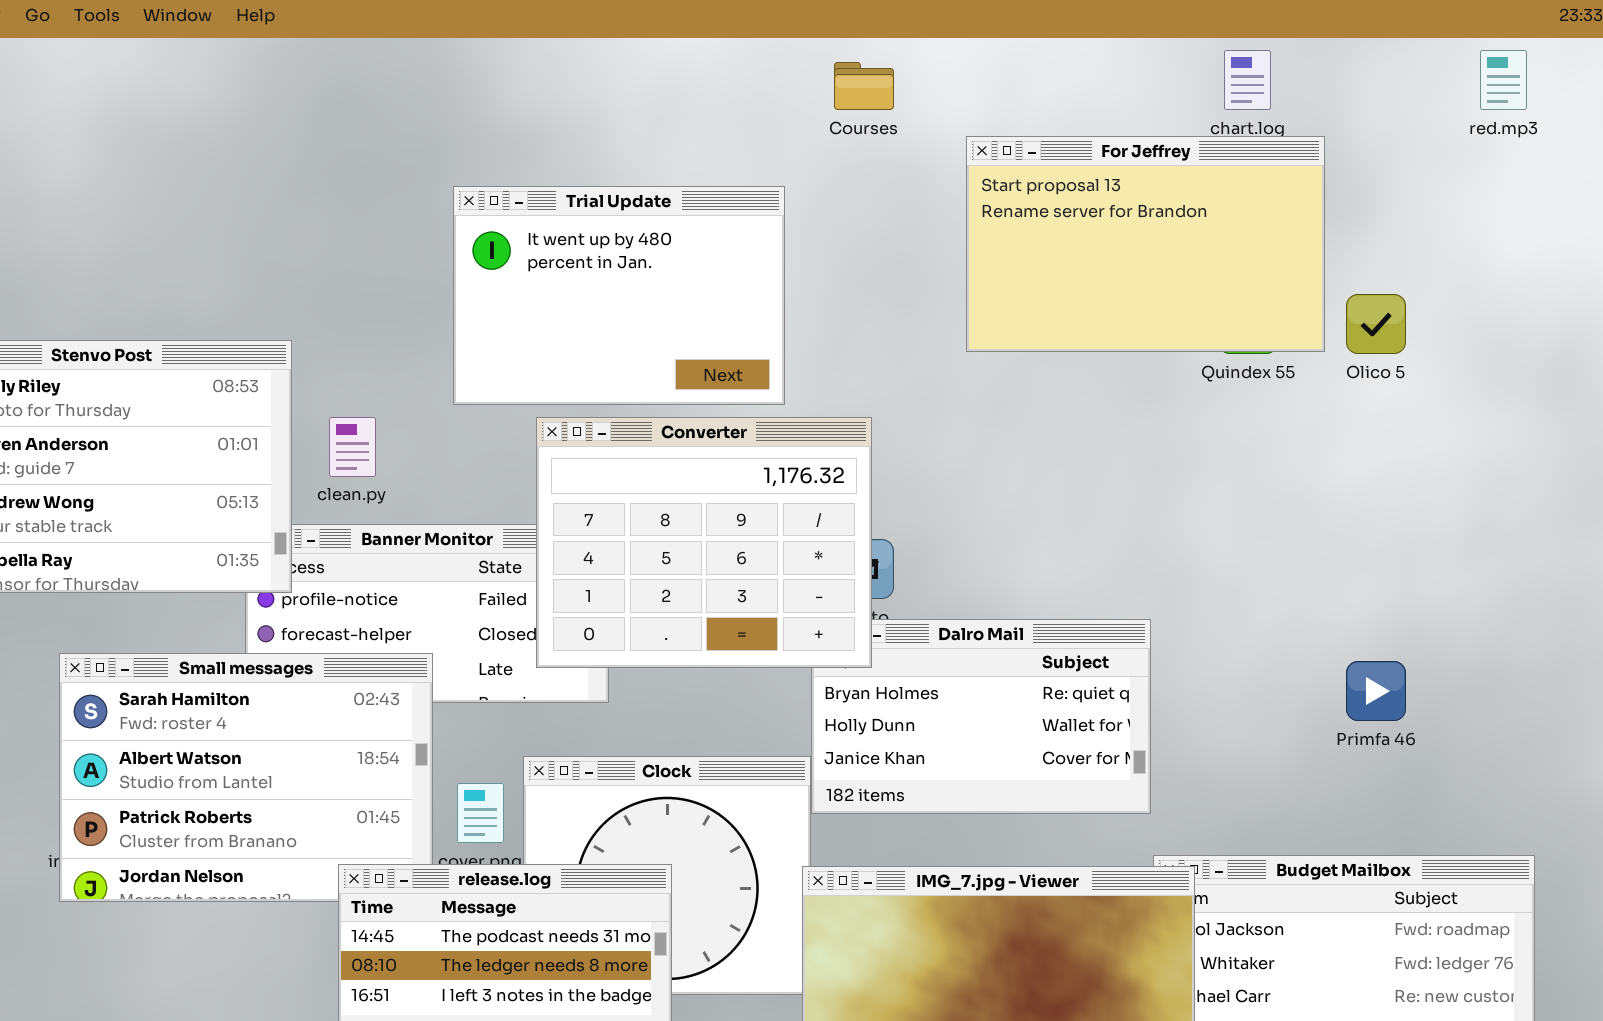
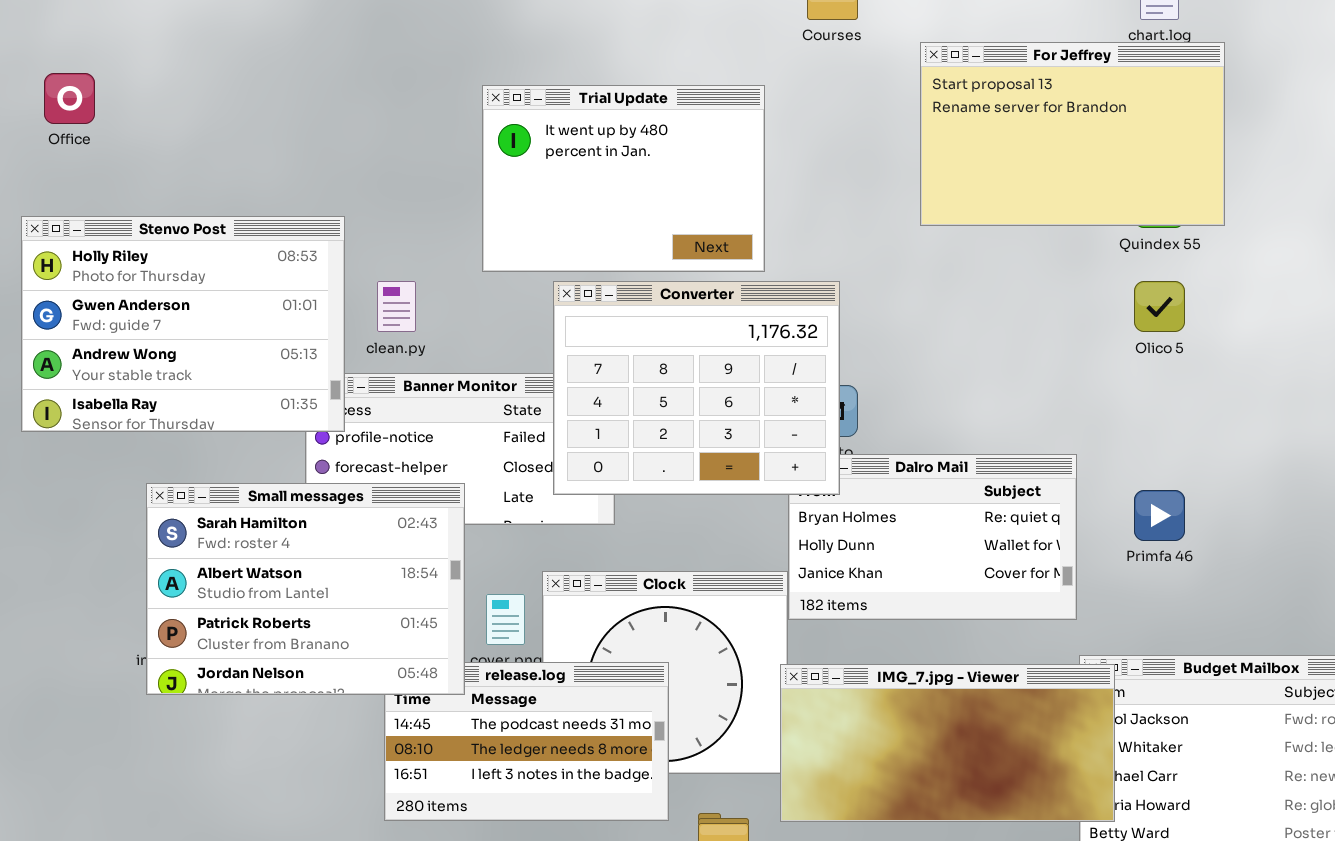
Olico 5: [1346,294,1406,354] -> [1134,281,1185,332], moved
Small messages: [59,653,433,902] -> [146,483,465,695], raised
Primfa 46: [1346,661,1406,721] -> [1134,490,1185,541], moved

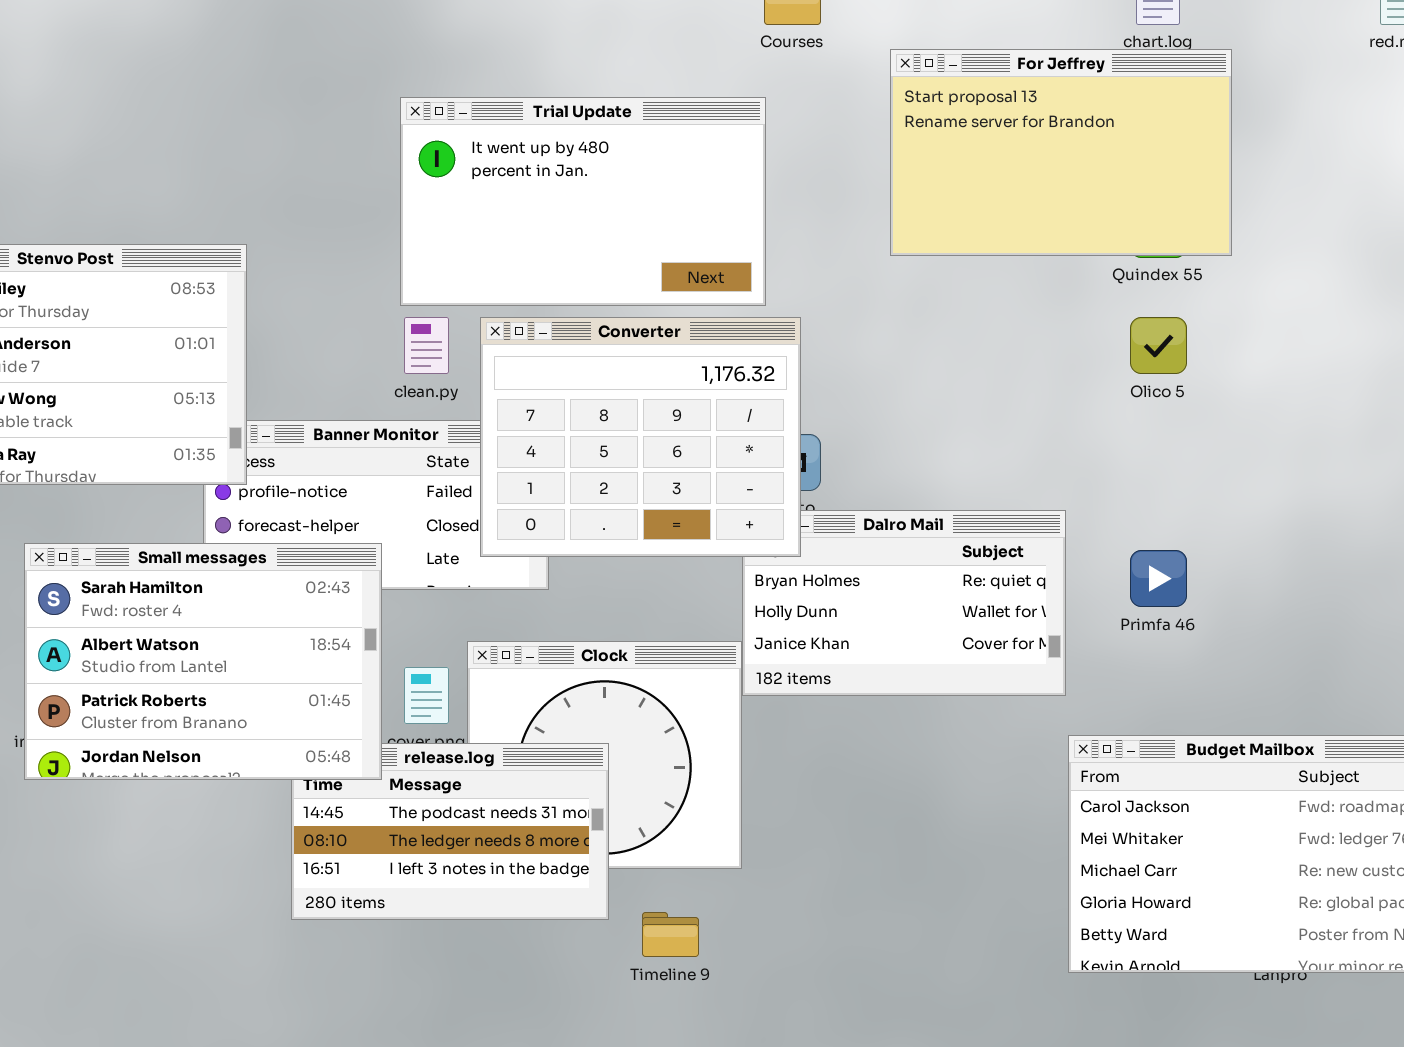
Trial Update: [482,85,765,272] -> [400,97,766,306], resized
clean.py: [377,281,416,332] -> [404,317,449,374], moved
IMG_7.jpg - Viewer: [780,664,1115,822] -> none, closed

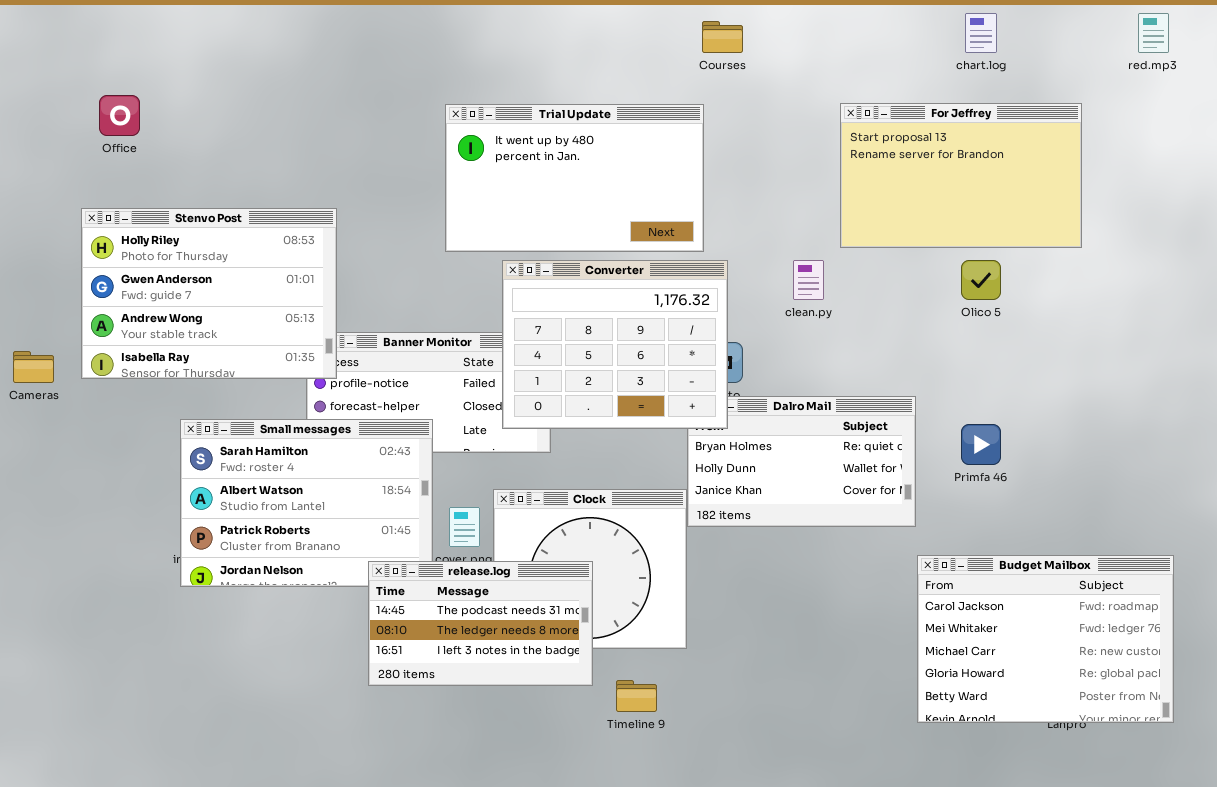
For Jeffrey: [890,49,1232,256] -> [840,103,1082,248], moved
clean.py: [404,317,449,374] -> [793,260,824,300], moved
release.log: [291,743,609,920] -> [368,561,593,686], raised

